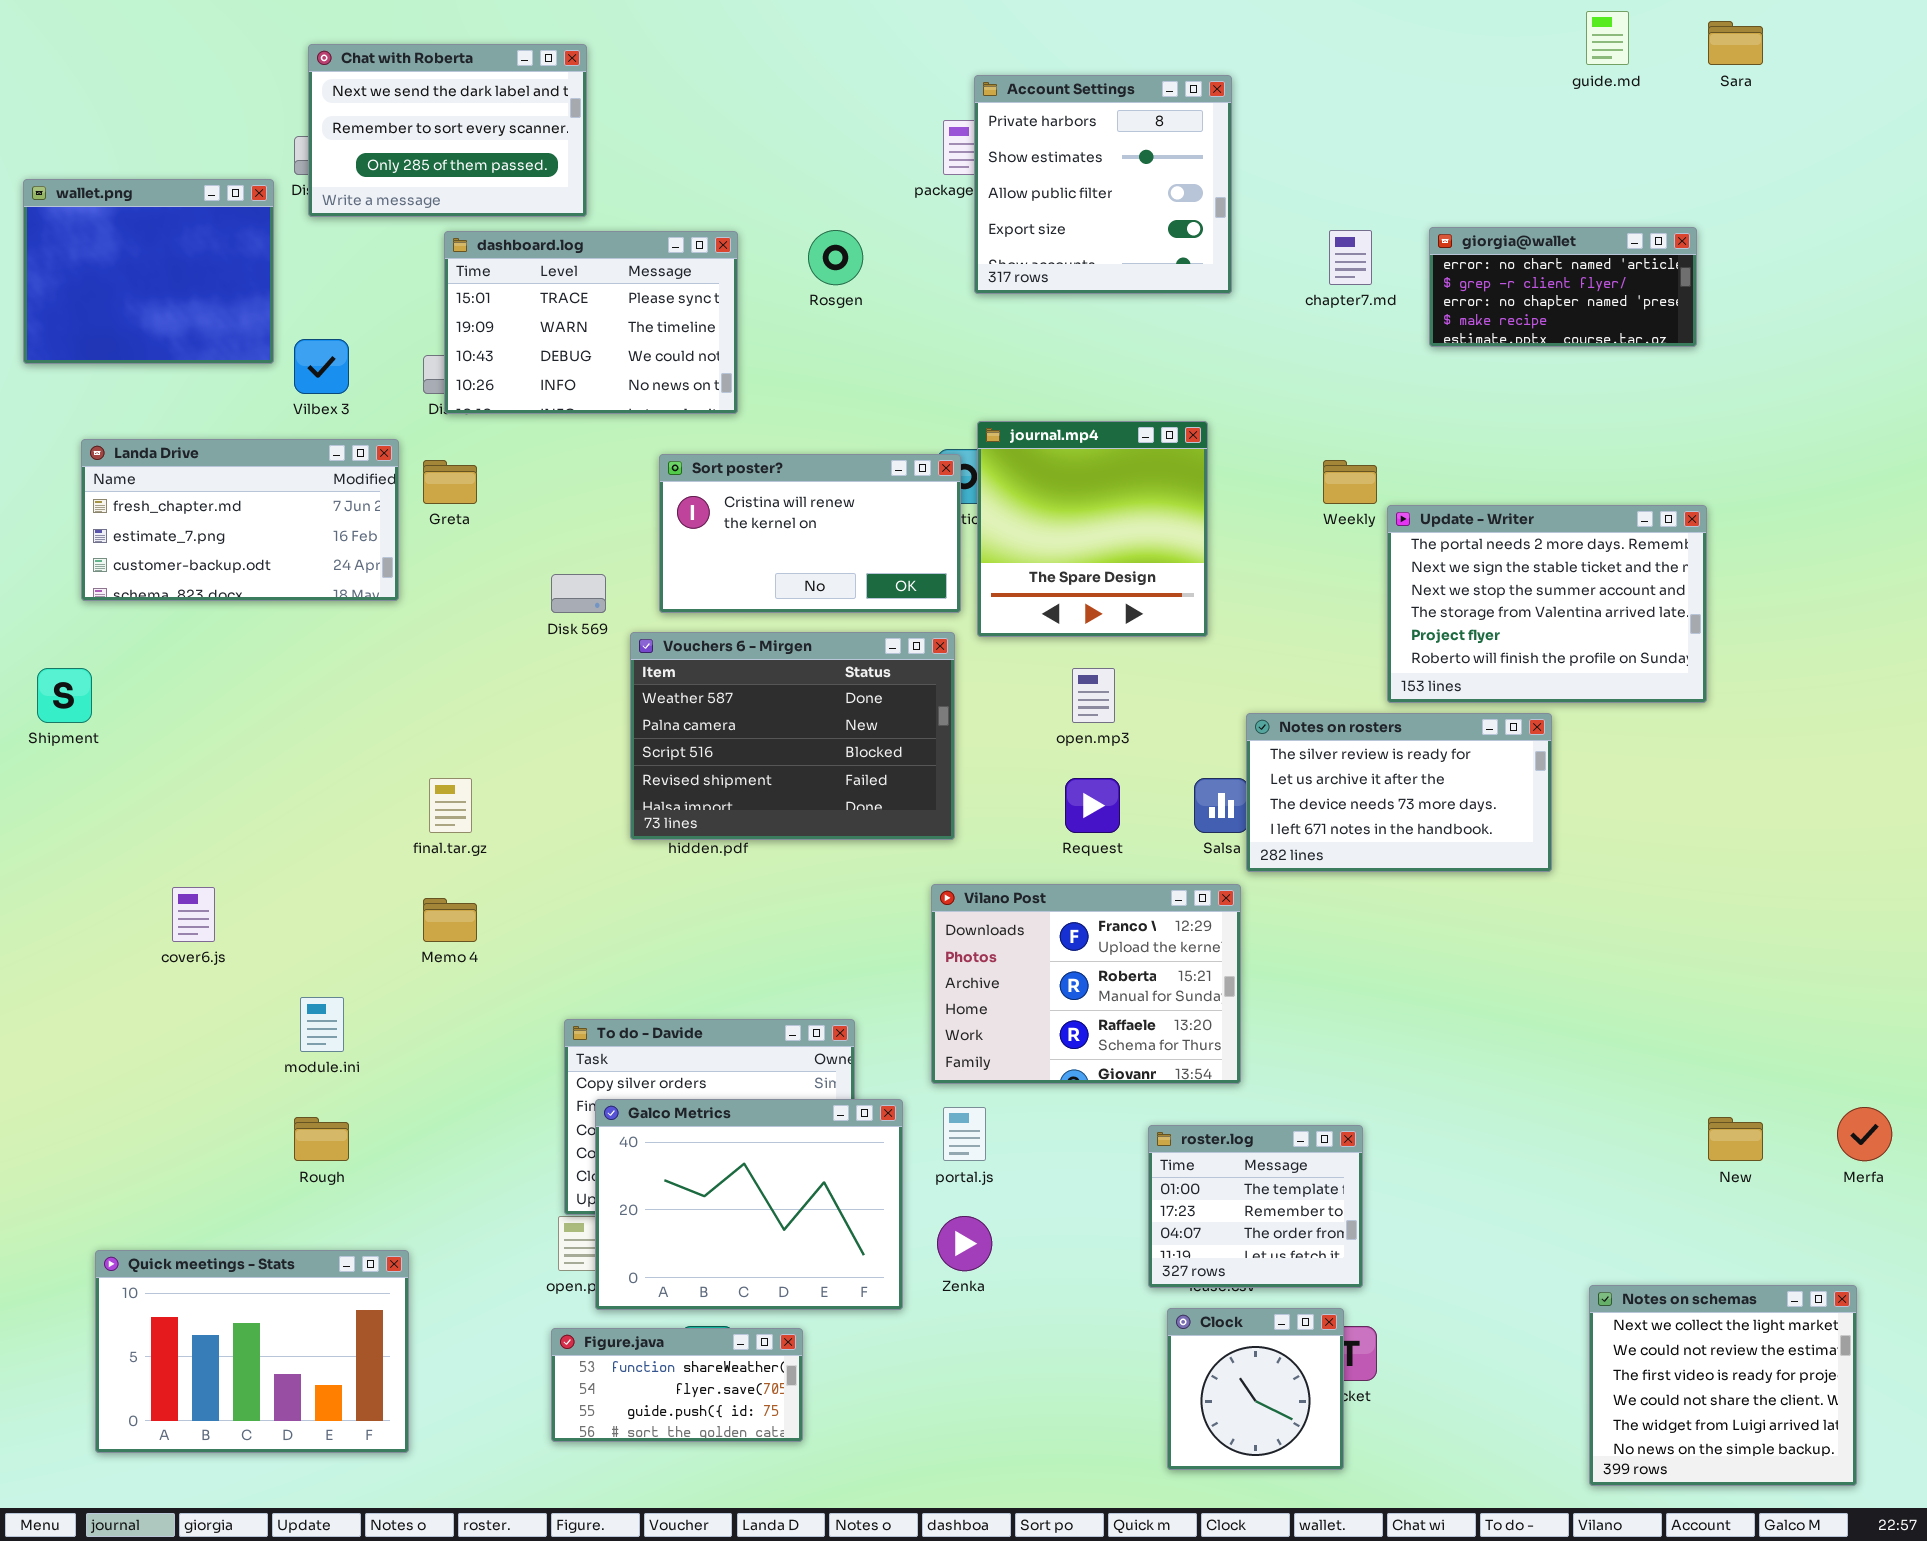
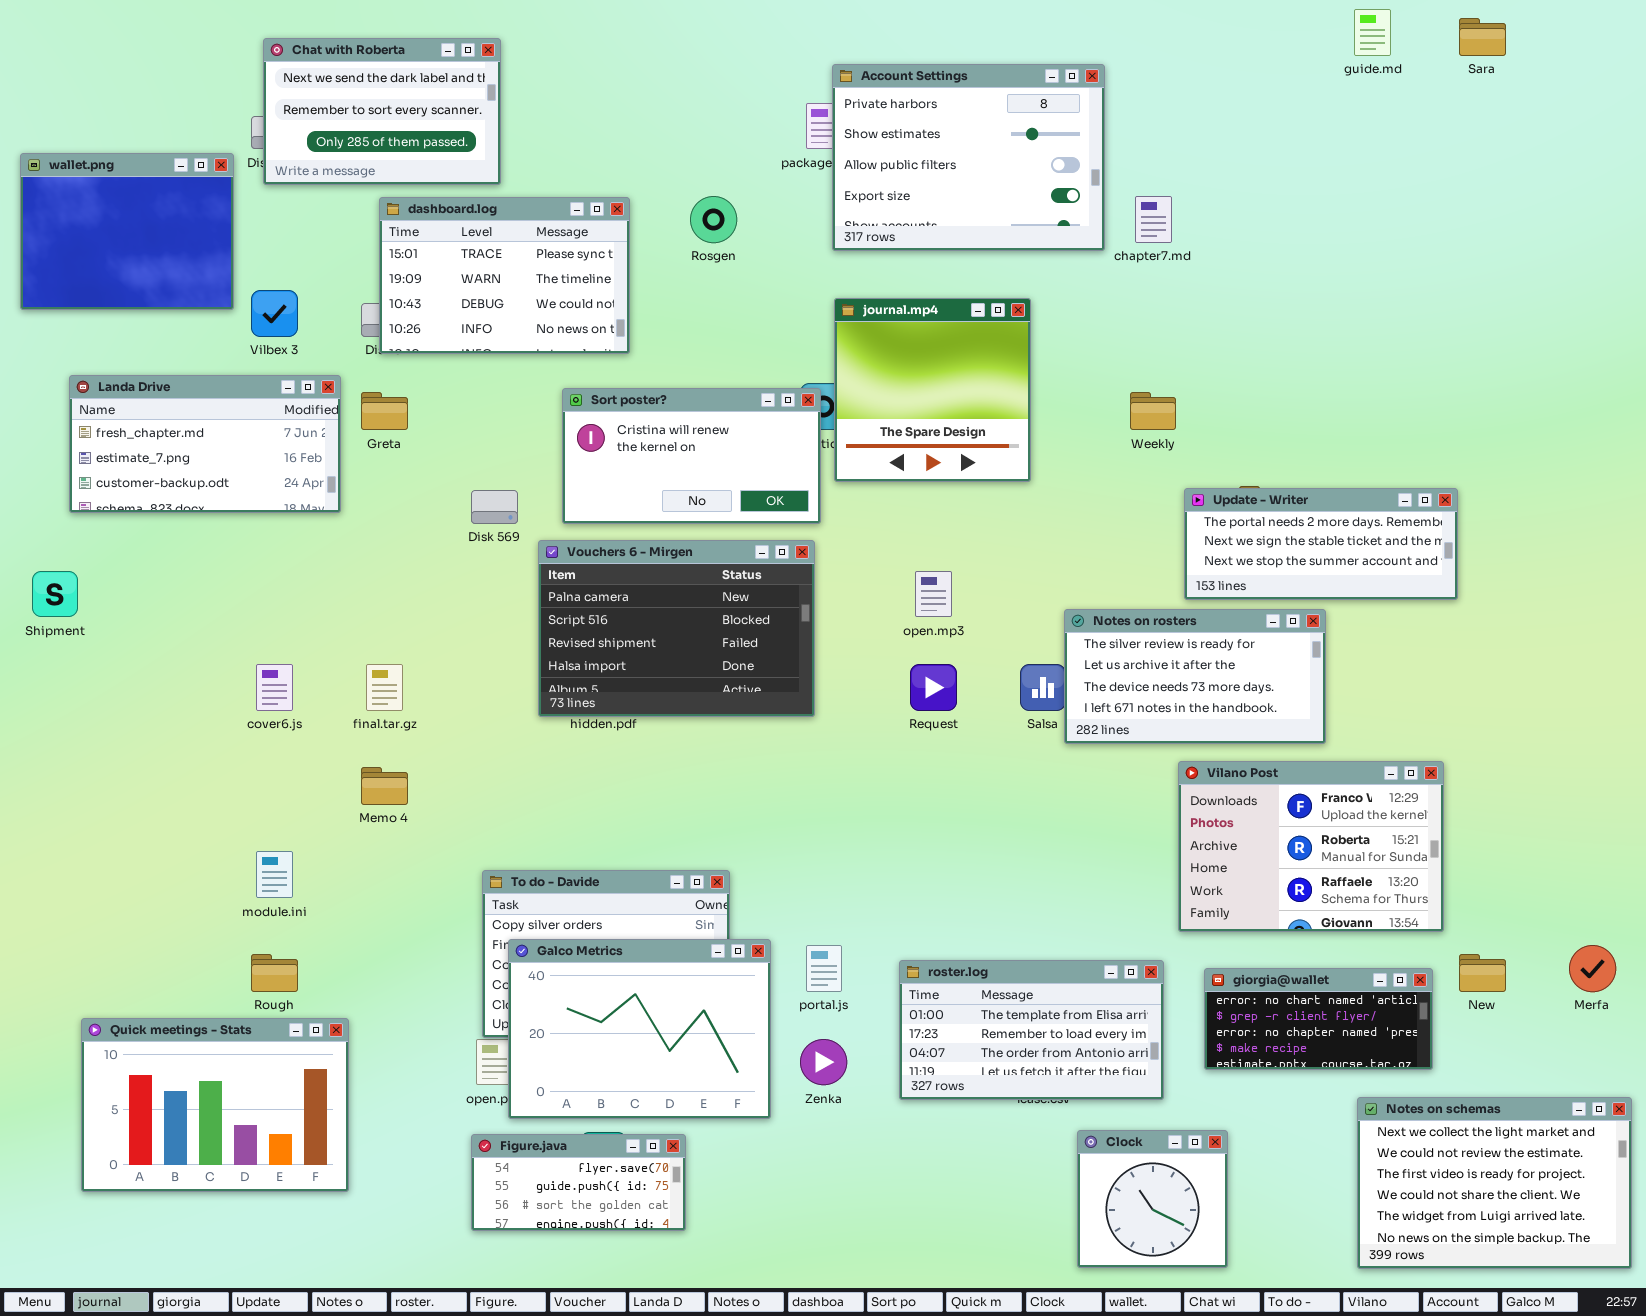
Account Settings: [974,75,1232,294] -> [832,64,1105,251], resized
giorgia@wallet: [1429,227,1697,347] -> [1204,968,1433,1070], moved
journal.mp4: [977,421,1208,637] -> [834,298,1031,482], moved
Update - Writer: [1387,505,1707,703] -> [1184,488,1458,600], resized
Vouchers 6 - Mirgen: [630,632,955,840] -> [538,540,815,717], scrolled down 1 row
Vilano Post: [931,884,1241,1084] -> [1178,761,1444,932], moved
cover6.js: [172,887,215,942] -> [256,664,293,711], moved
roster.log: [1148,1125,1363,1288] -> [899,960,1164,1100], resized
Quick meetings - Stats: [95,1250,409,1453] -> [81,1018,349,1192], moved
Notes on schemas: [1589,1285,1857,1486] -> [1357,1097,1632,1269], resized
Clock: [1167,1308,1344,1470] -> [1077,1130,1228,1268], moved
Figure.java: [551,1328,803,1442] -> [471,1134,686,1231], scrolled down 1 row

